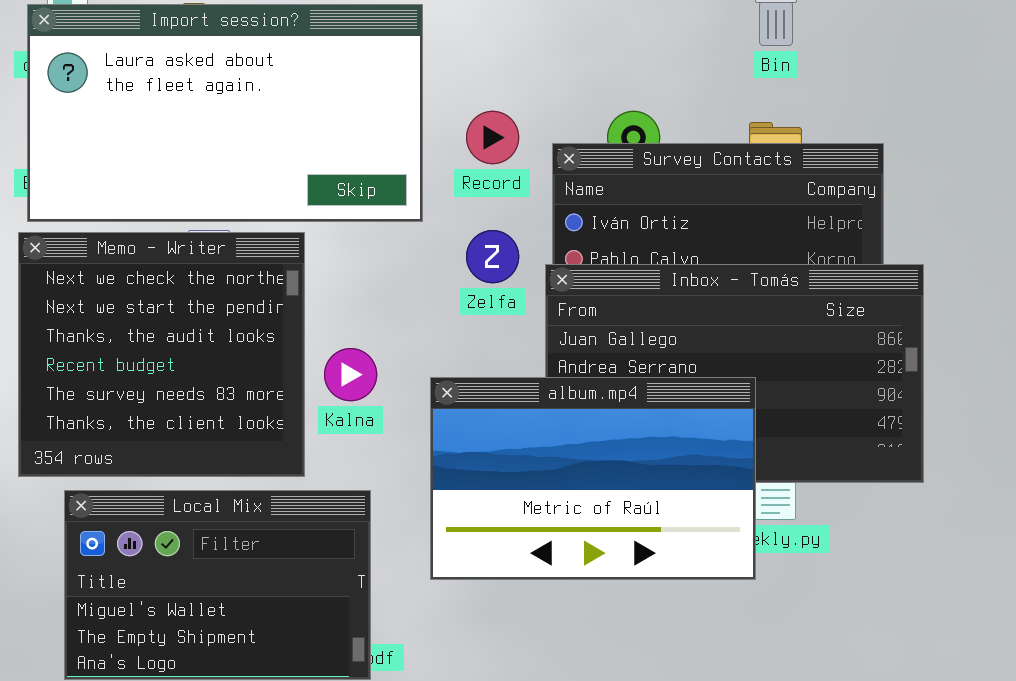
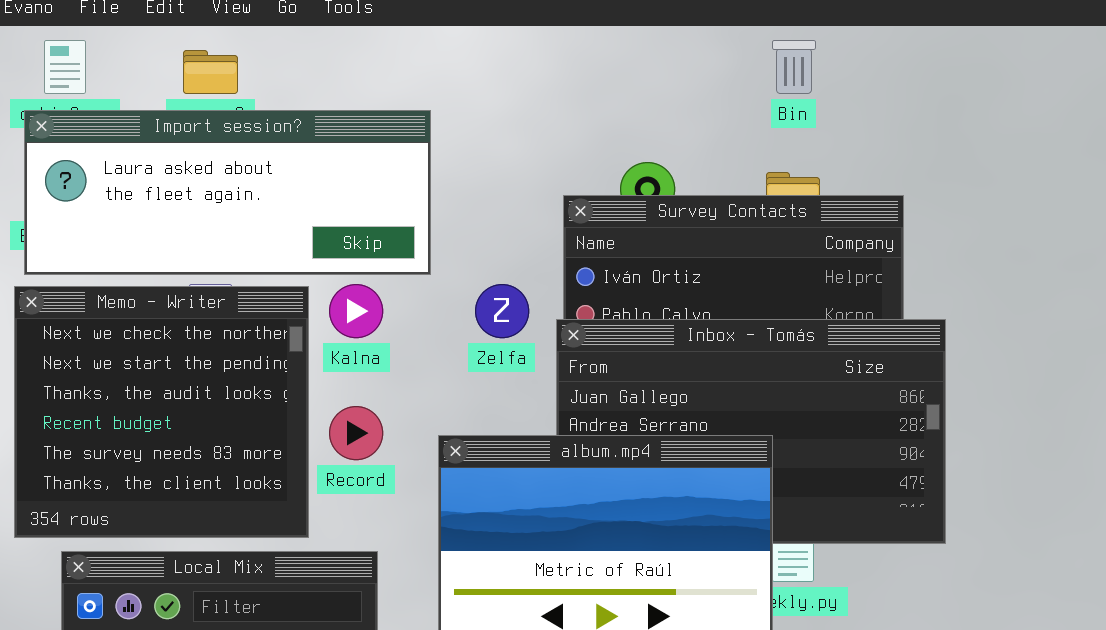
Import session?: [27,4,423,222] -> [24,110,431,275], resized
Record: [466,111,519,164] -> [329,406,383,460], moved
Kalna: [324,348,377,401] -> [329,284,383,338], moved

